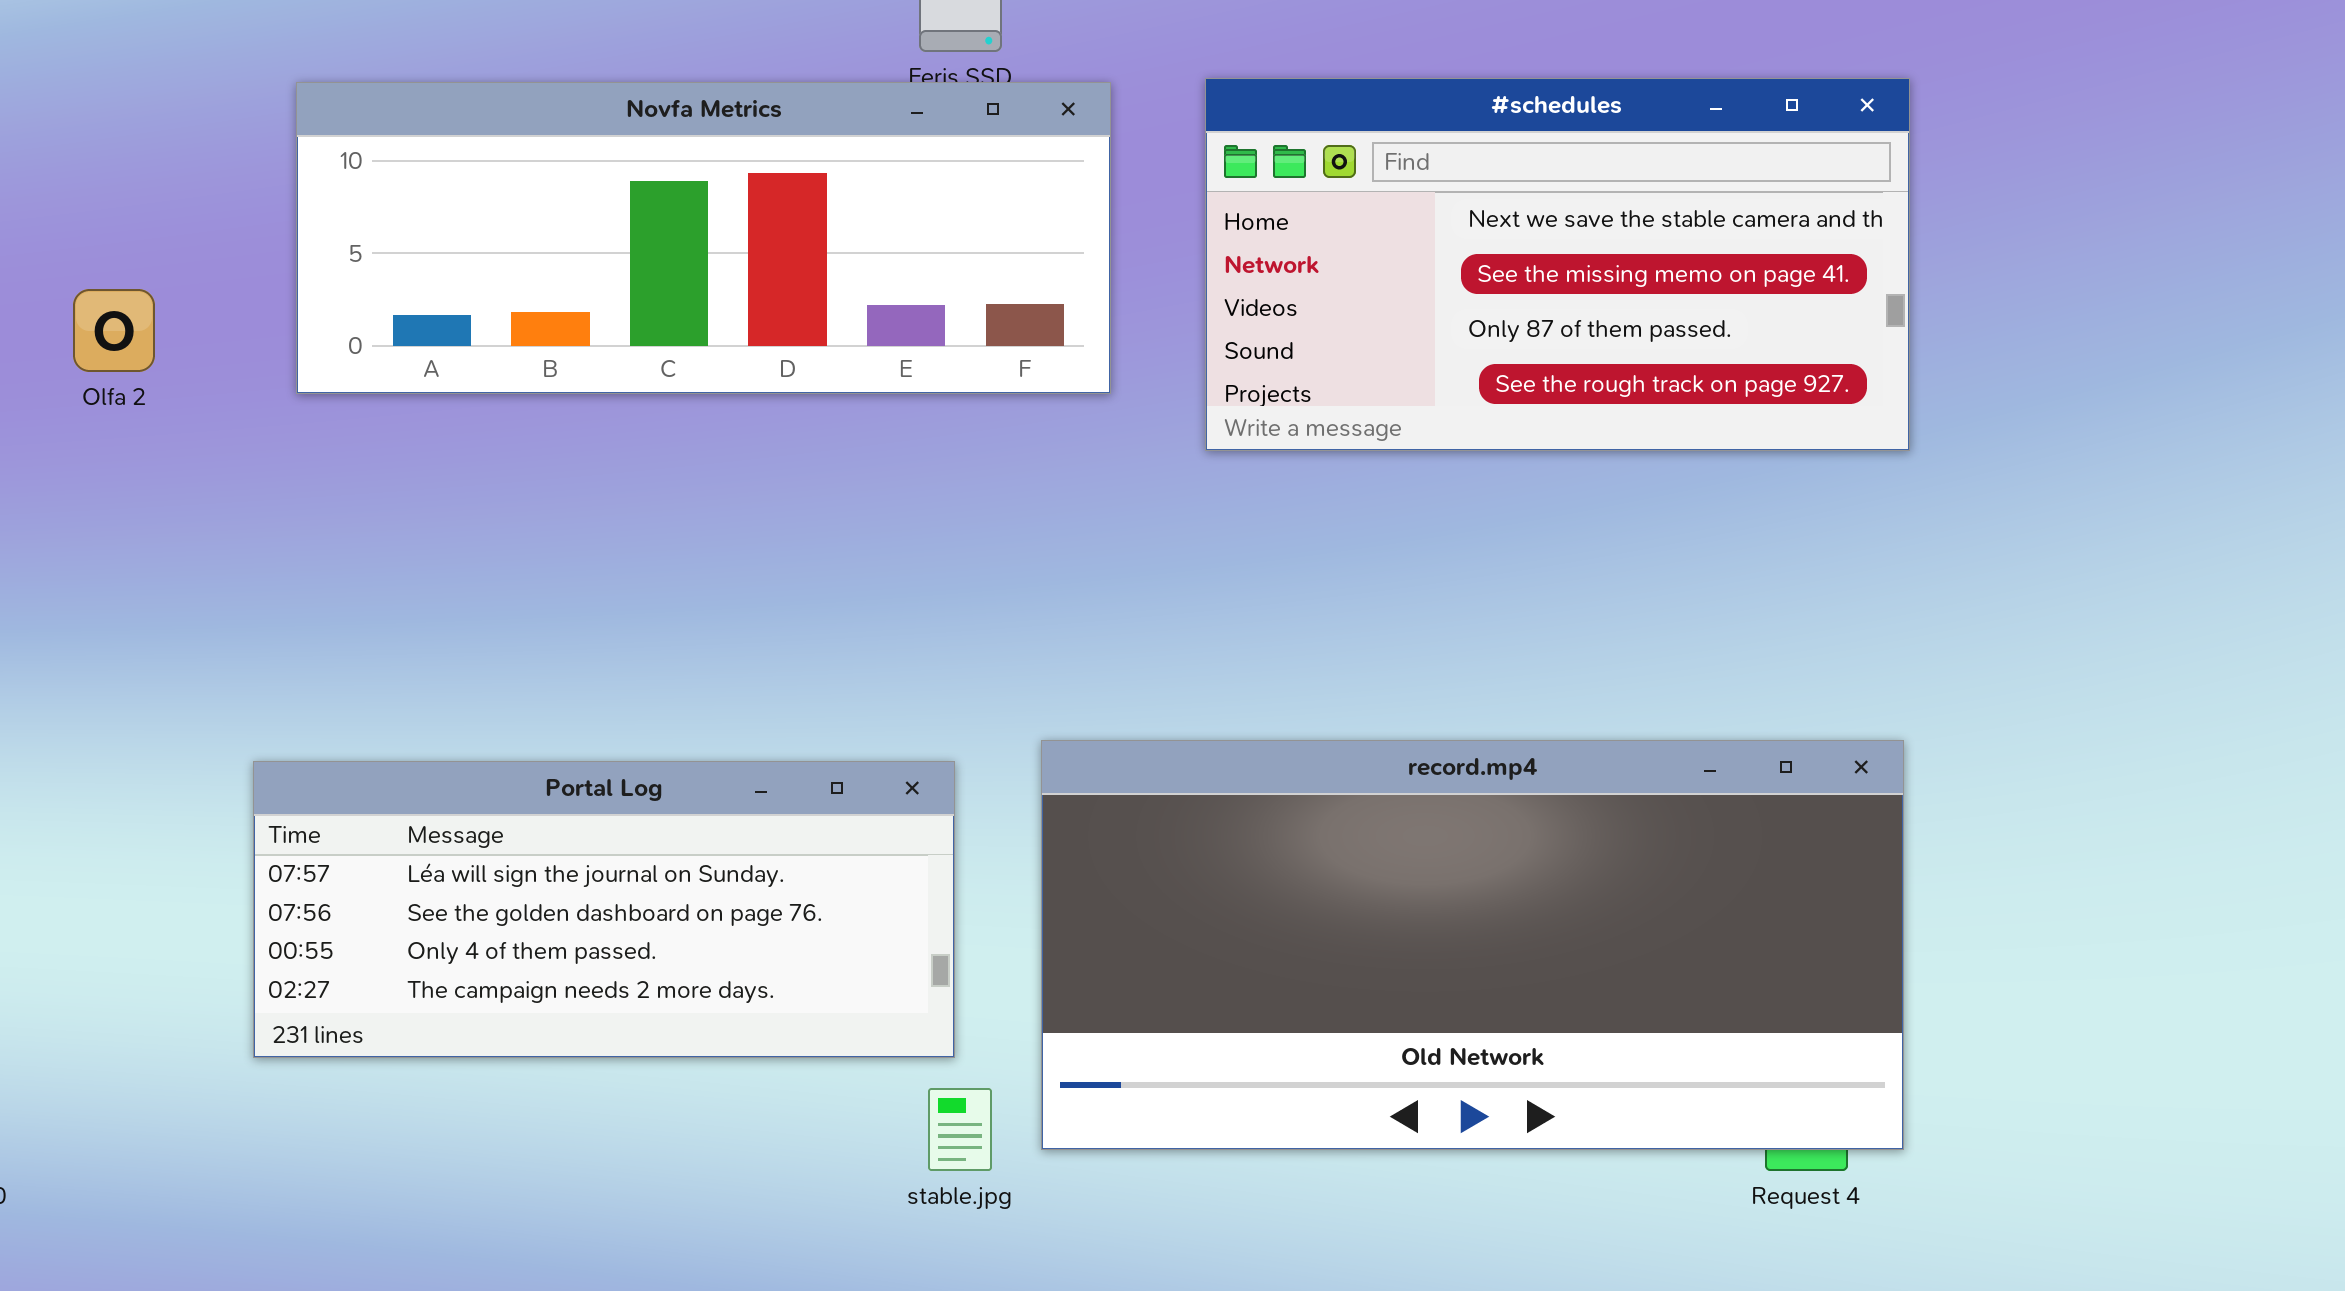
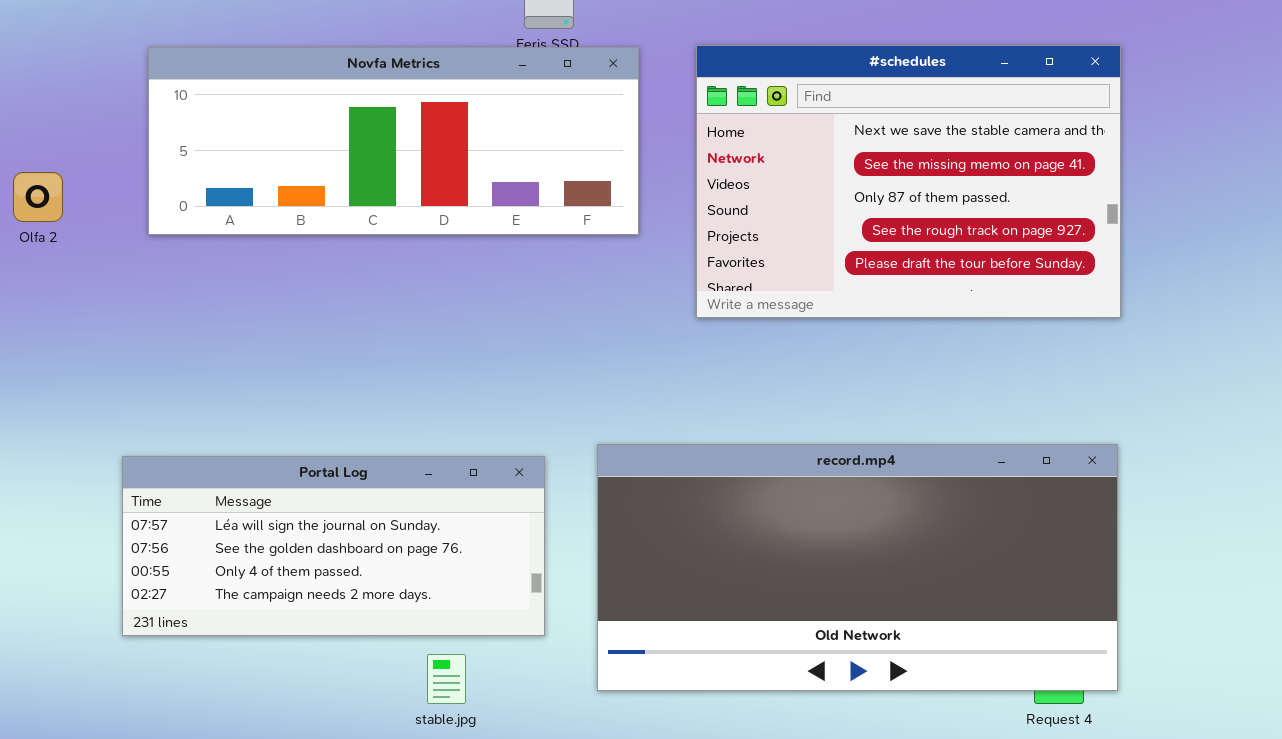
#schedules: [1205,78,1910,451] -> [696,45,1121,318], resized
stable.jpg: [928,1088,992,1171] -> [427,654,466,704], moved

